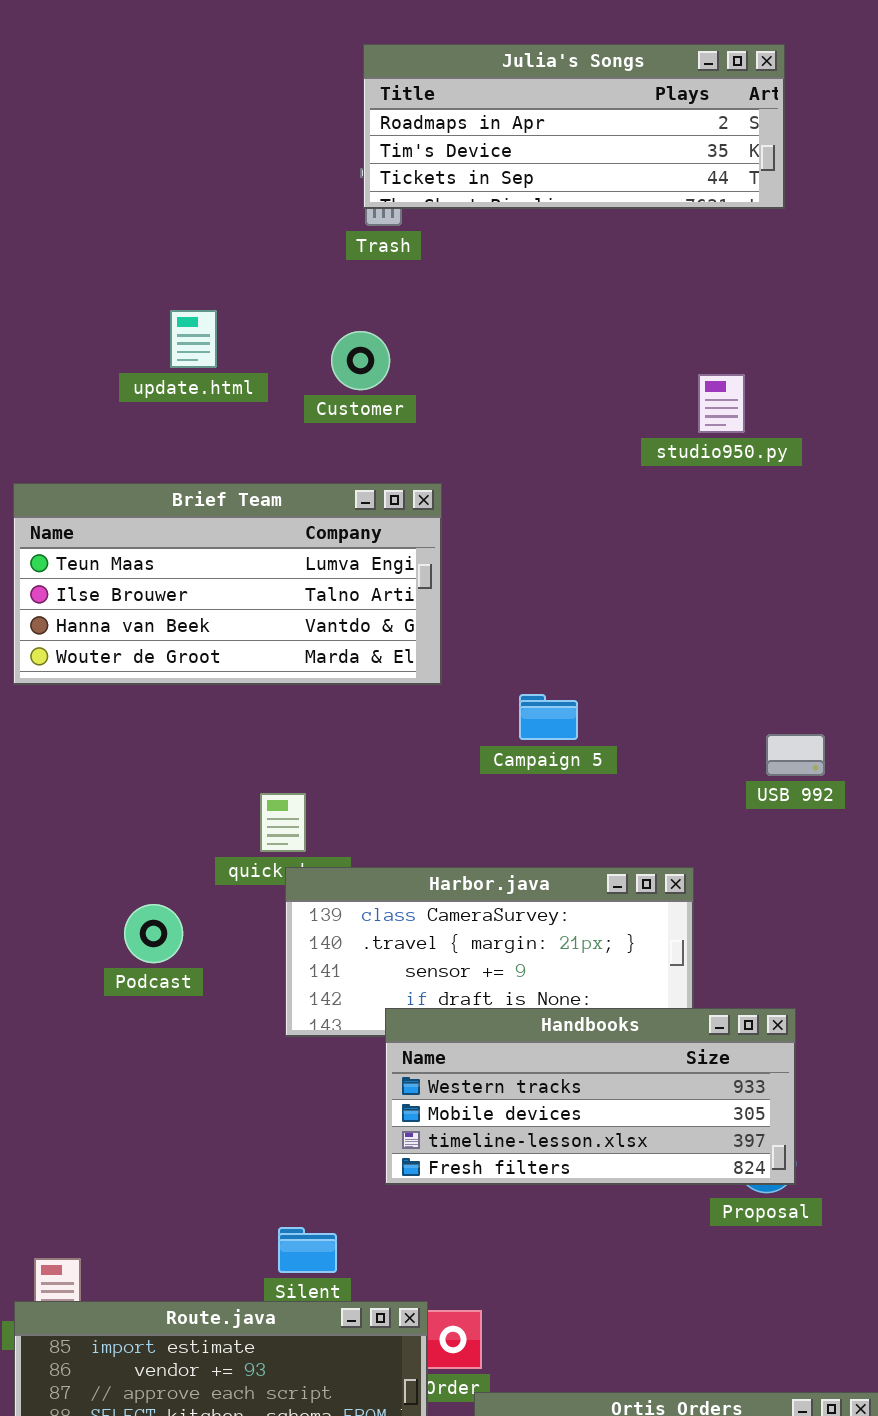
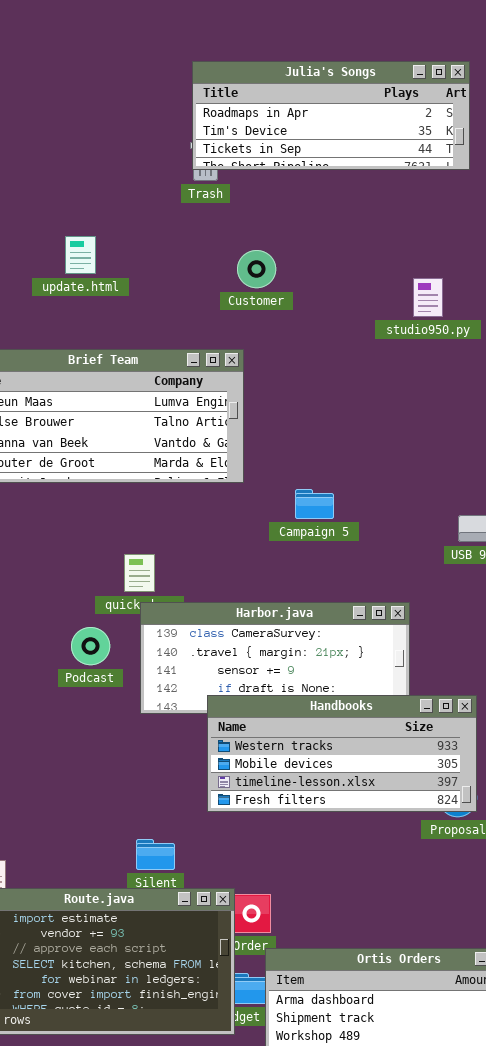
Customer: [331,331,390,390] -> [237,250,276,288], moved
Podcast: [124,904,183,963] -> [71,627,110,665], moved

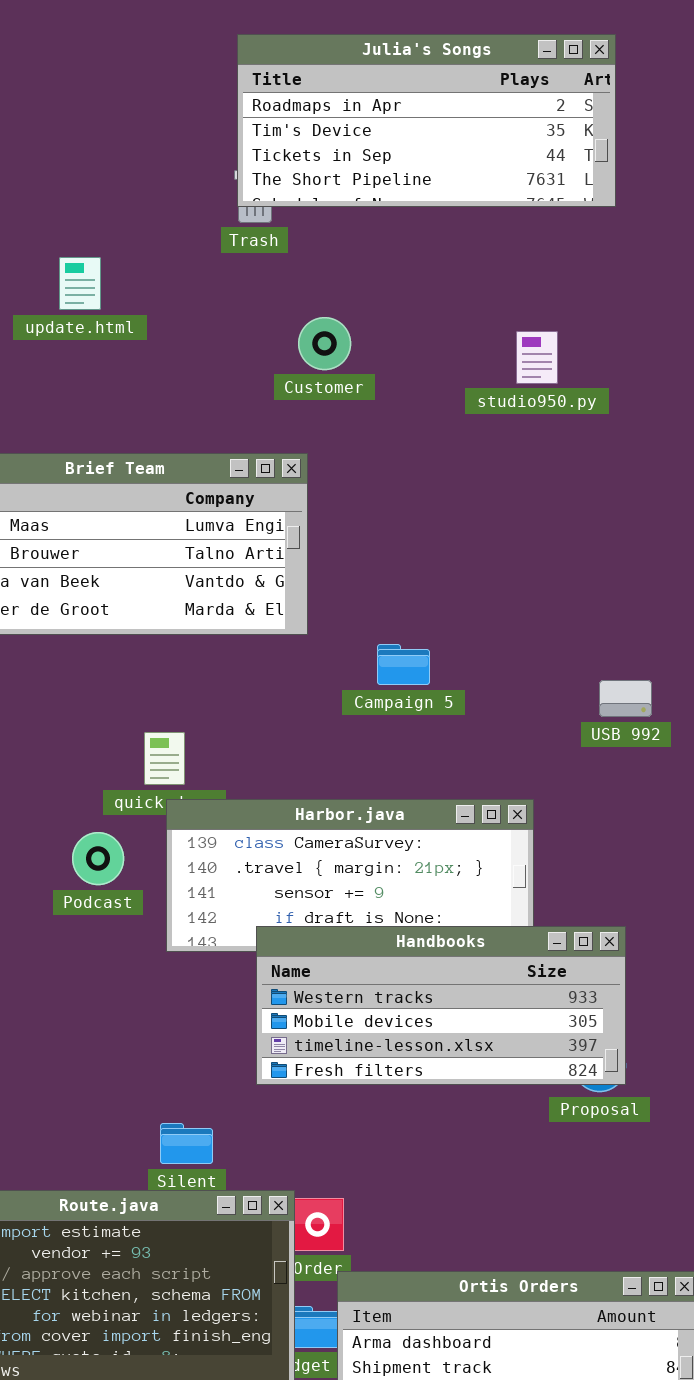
Julia's Songs: [192,61,470,170] -> [237,34,616,207], resized
update.html: [65,236,96,274] -> [59,257,101,310], moved
studio950.py: [413,278,443,317] -> [516,331,558,384], moved

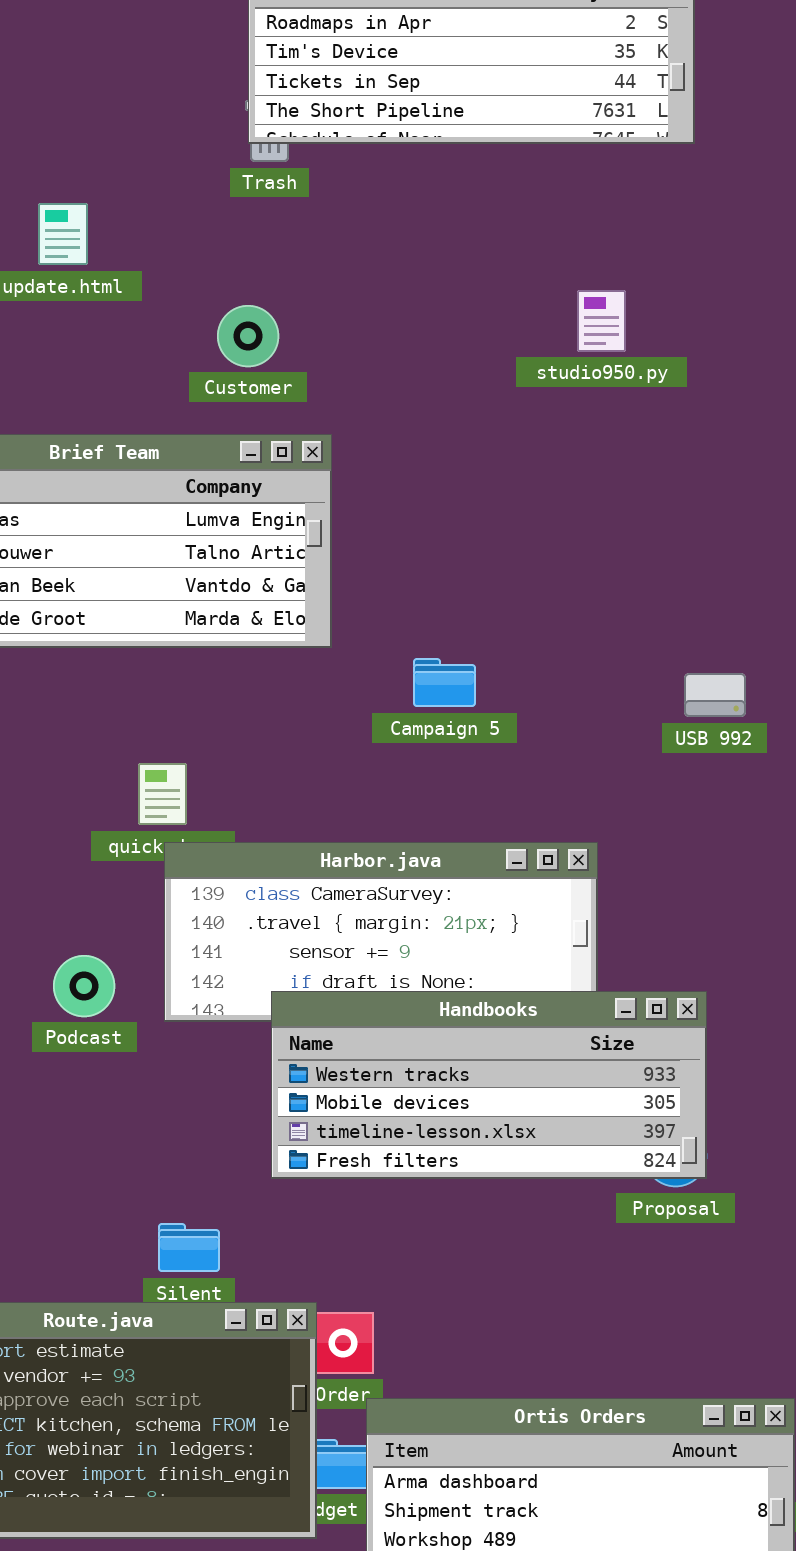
Customer: [298,317,351,370] -> [217,305,279,367], moved
USB 992: [599,680,652,717] -> [684,673,746,717], moved
Podcast: [72,832,124,885] -> [53,955,115,1017], moved

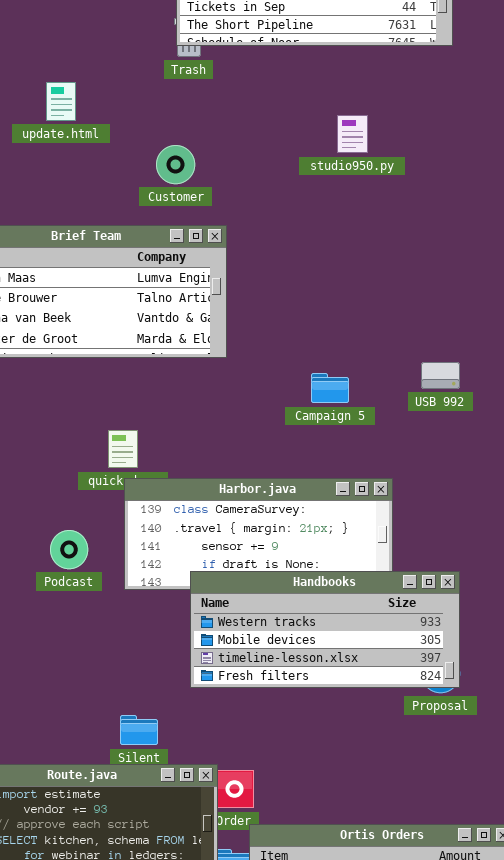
studio950.py: [577,290,626,352] -> [337,115,368,153], moved
Campaign 5: [413,658,476,707] -> [311,373,349,403], moved
USB 992: [684,673,746,717] -> [421,362,460,389], moved
Podcast: [53,955,115,1017] -> [50,530,88,569], moved

